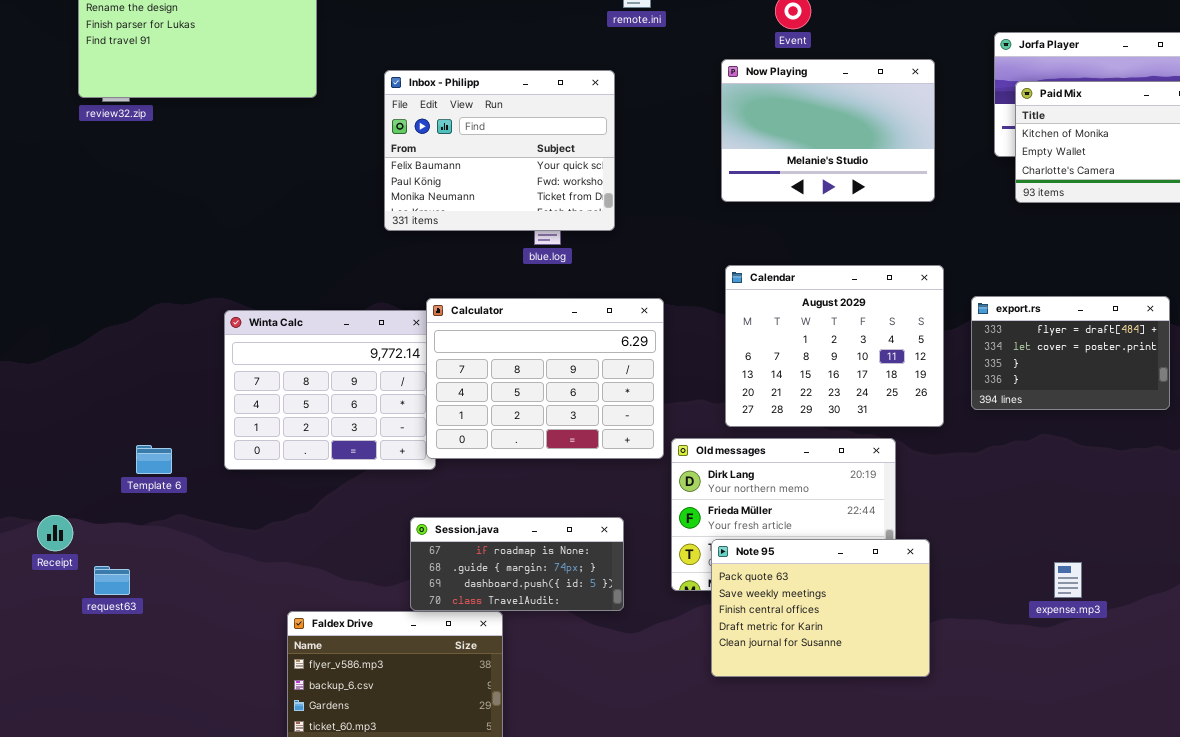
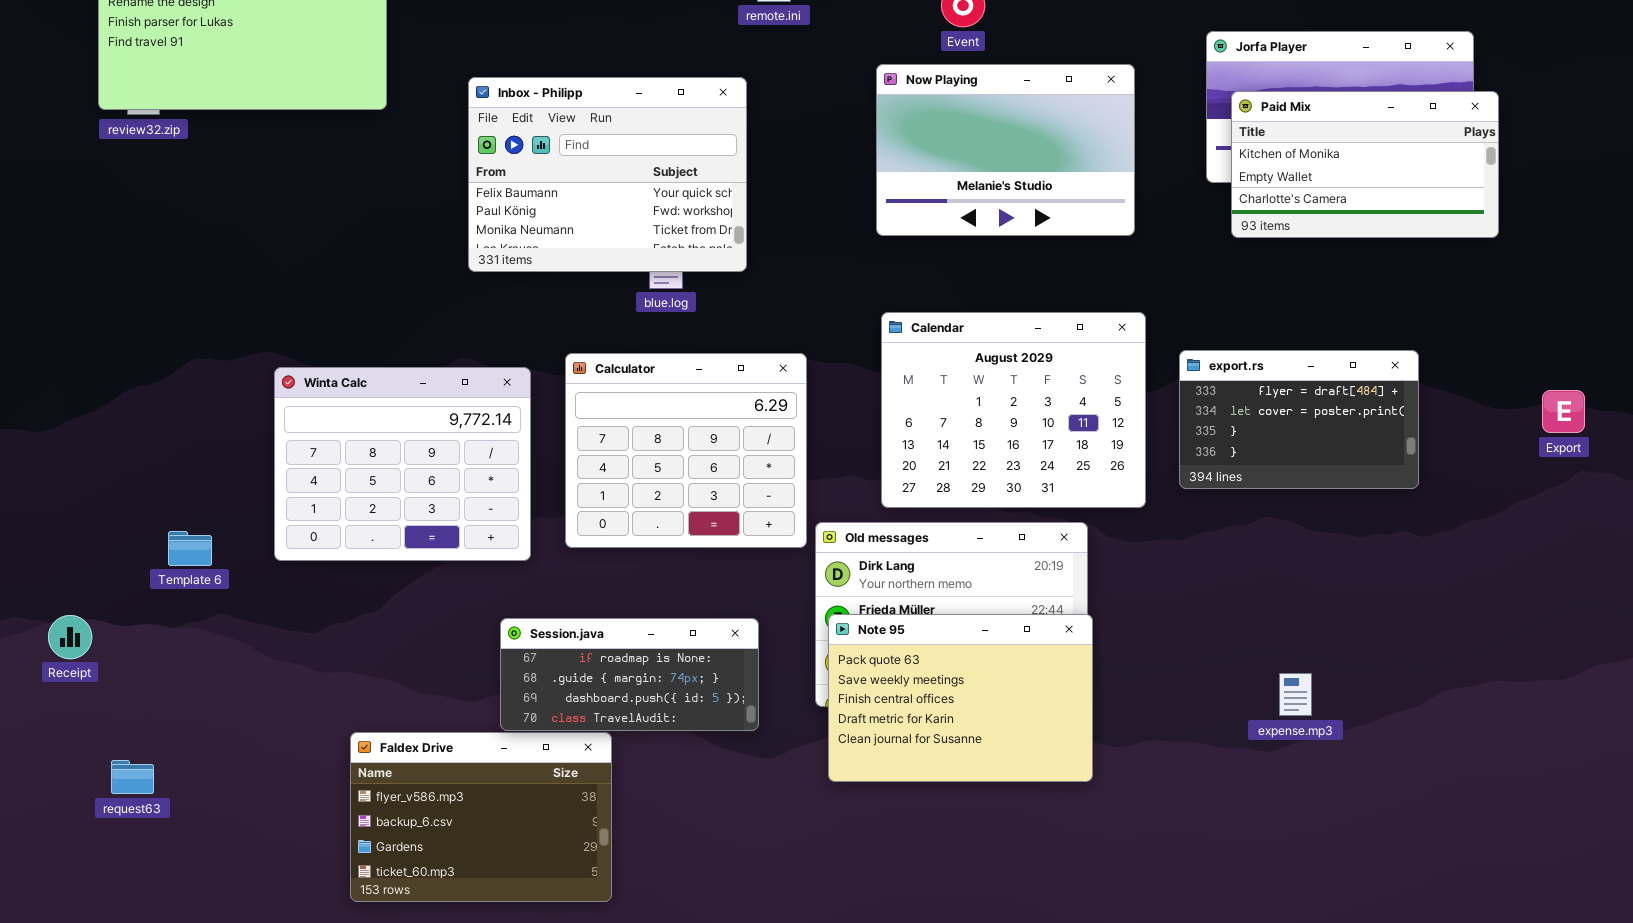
Calculator: [426,298,664,459] -> [565,353,807,548], resized
Note 95: [711,539,930,677] -> [828,614,1093,782], moved
request63: [94,566,130,595] -> [111,760,154,794], moved

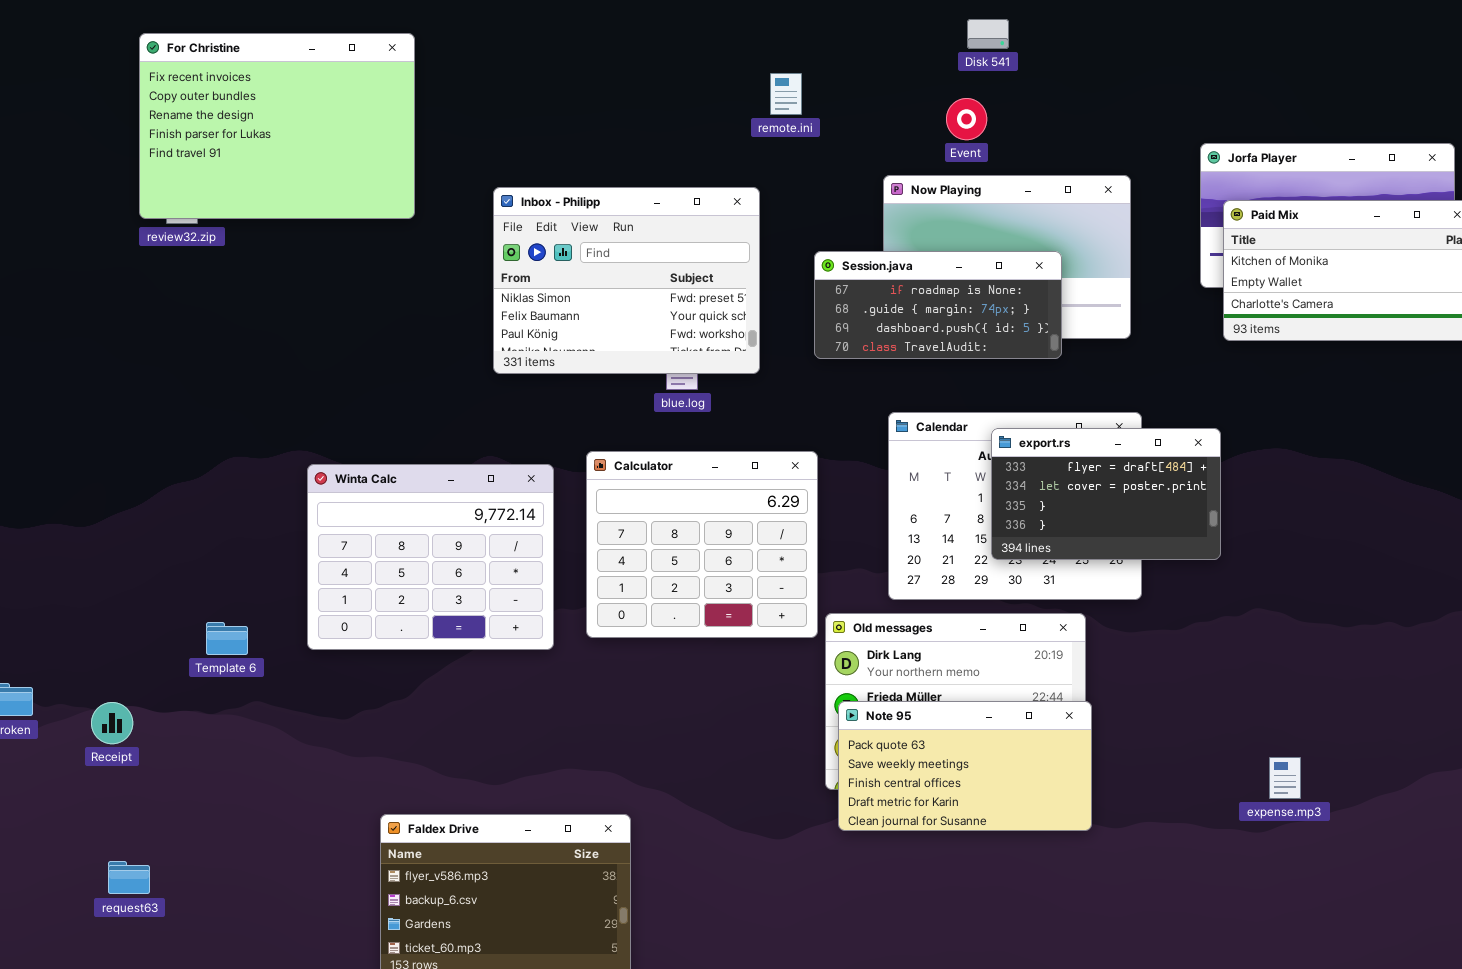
Inbox - Philipp: [468,77,747,272] -> [493,187,760,374], scrolled up 1 row
export.rs: [1179,350,1419,489] -> [991,428,1221,560], moved
Note 95: [828,614,1093,782] -> [838,701,1092,831], resized
Session.java: [500,618,759,731] -> [814,251,1062,359], moved
request63: [111,760,154,794] -> [108,861,150,894], moved

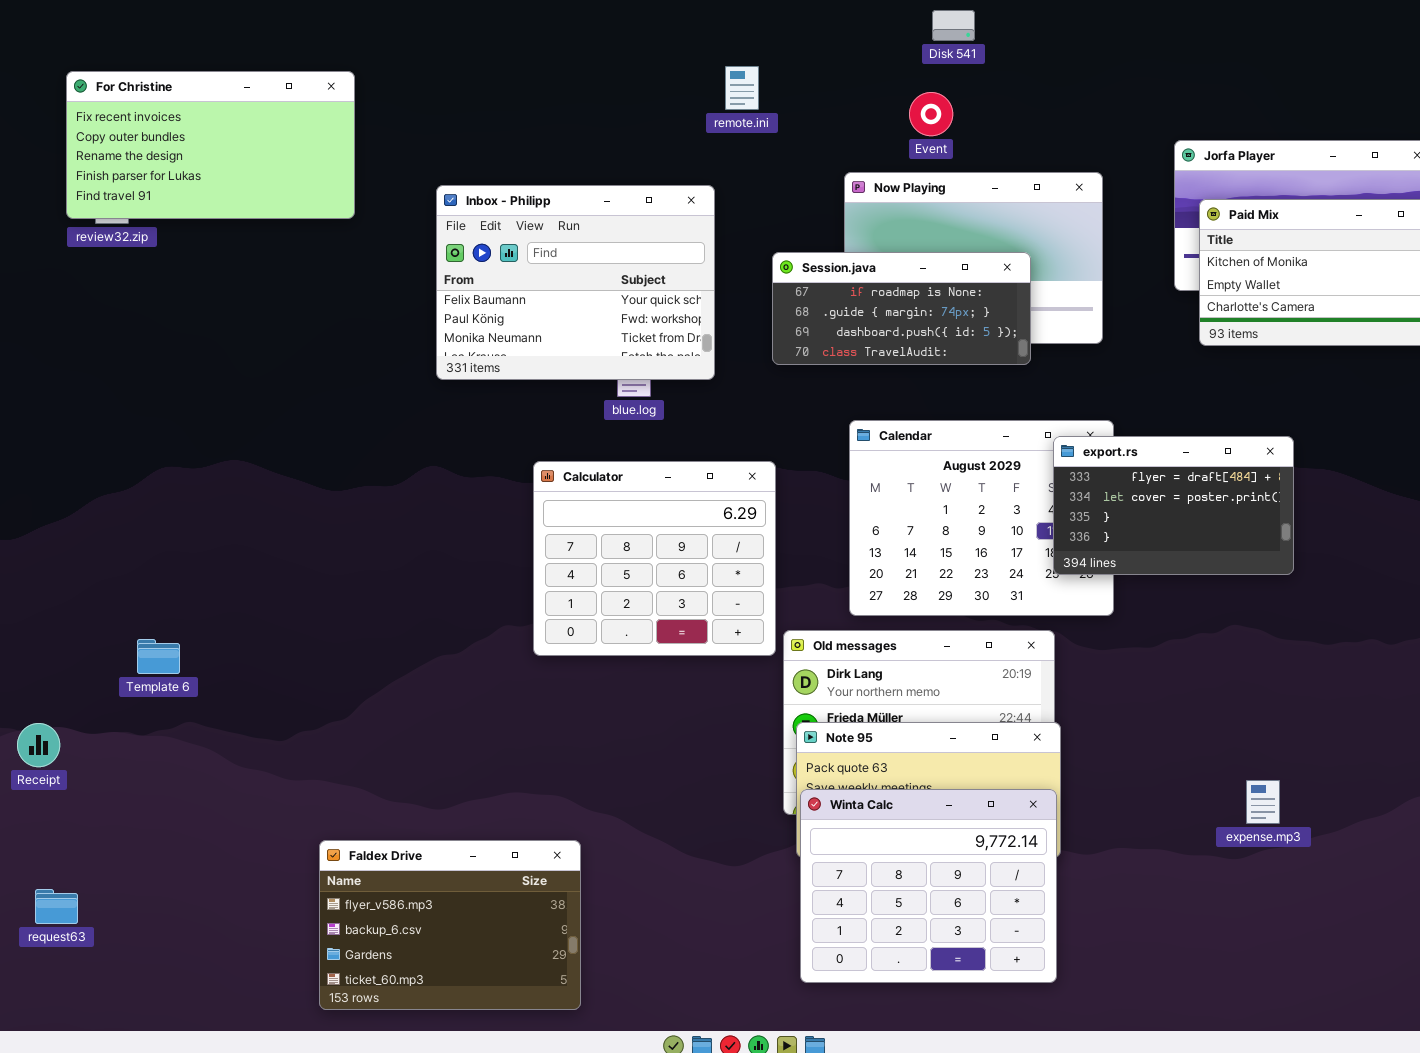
For Christine: [139,33,415,219] -> [66,71,355,219], resized
Inbox - Philipp: [493,187,760,374] -> [436,185,715,380], scrolled down 1 row
export.rs: [991,428,1221,560] -> [1053,436,1294,575], moved
Winta Calc: [307,464,554,650] -> [800,789,1057,983], moved

